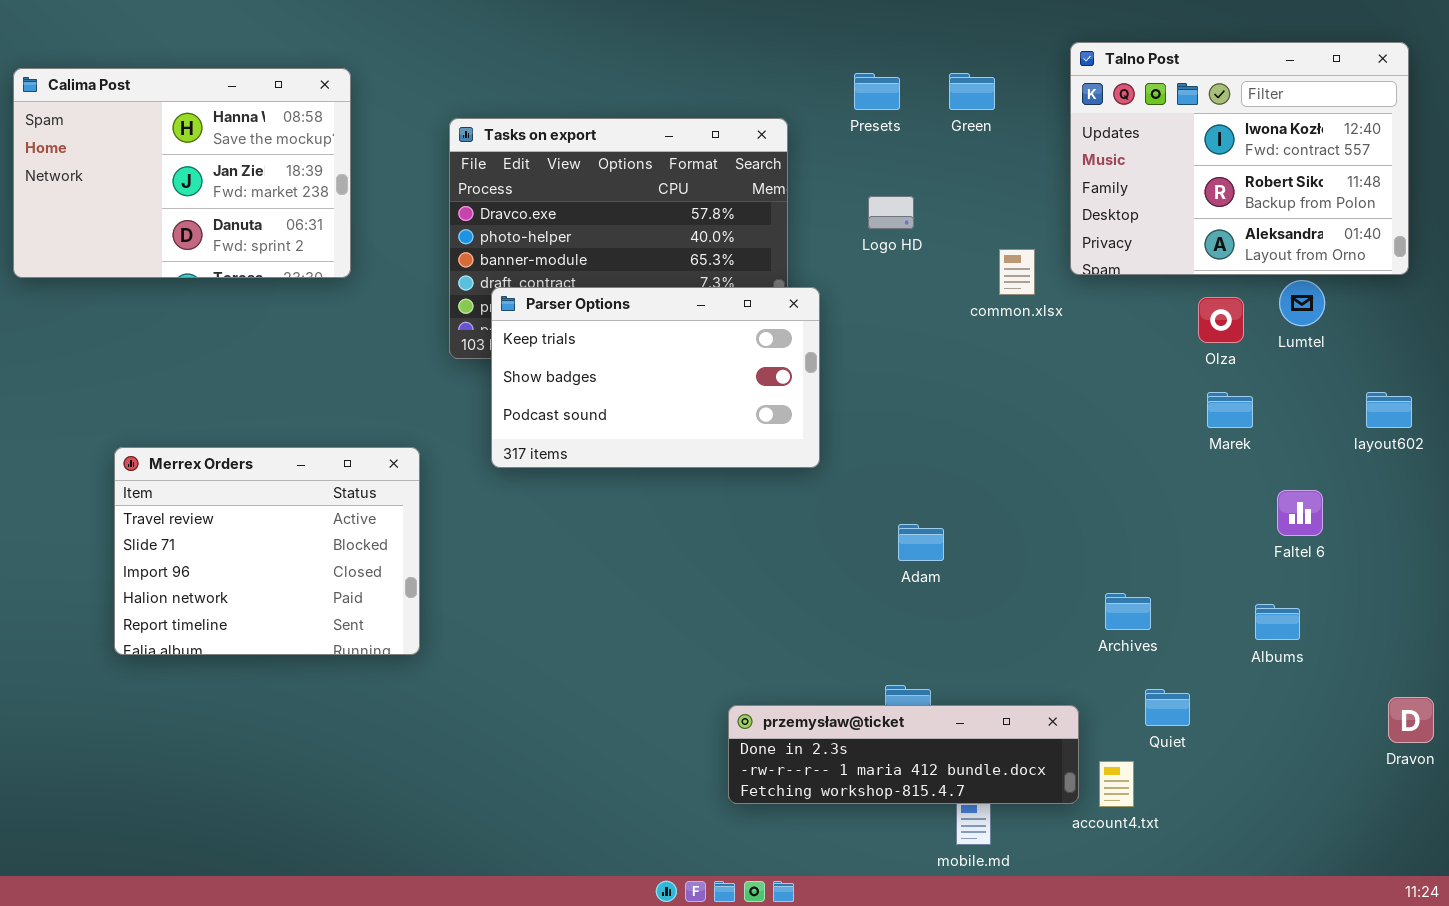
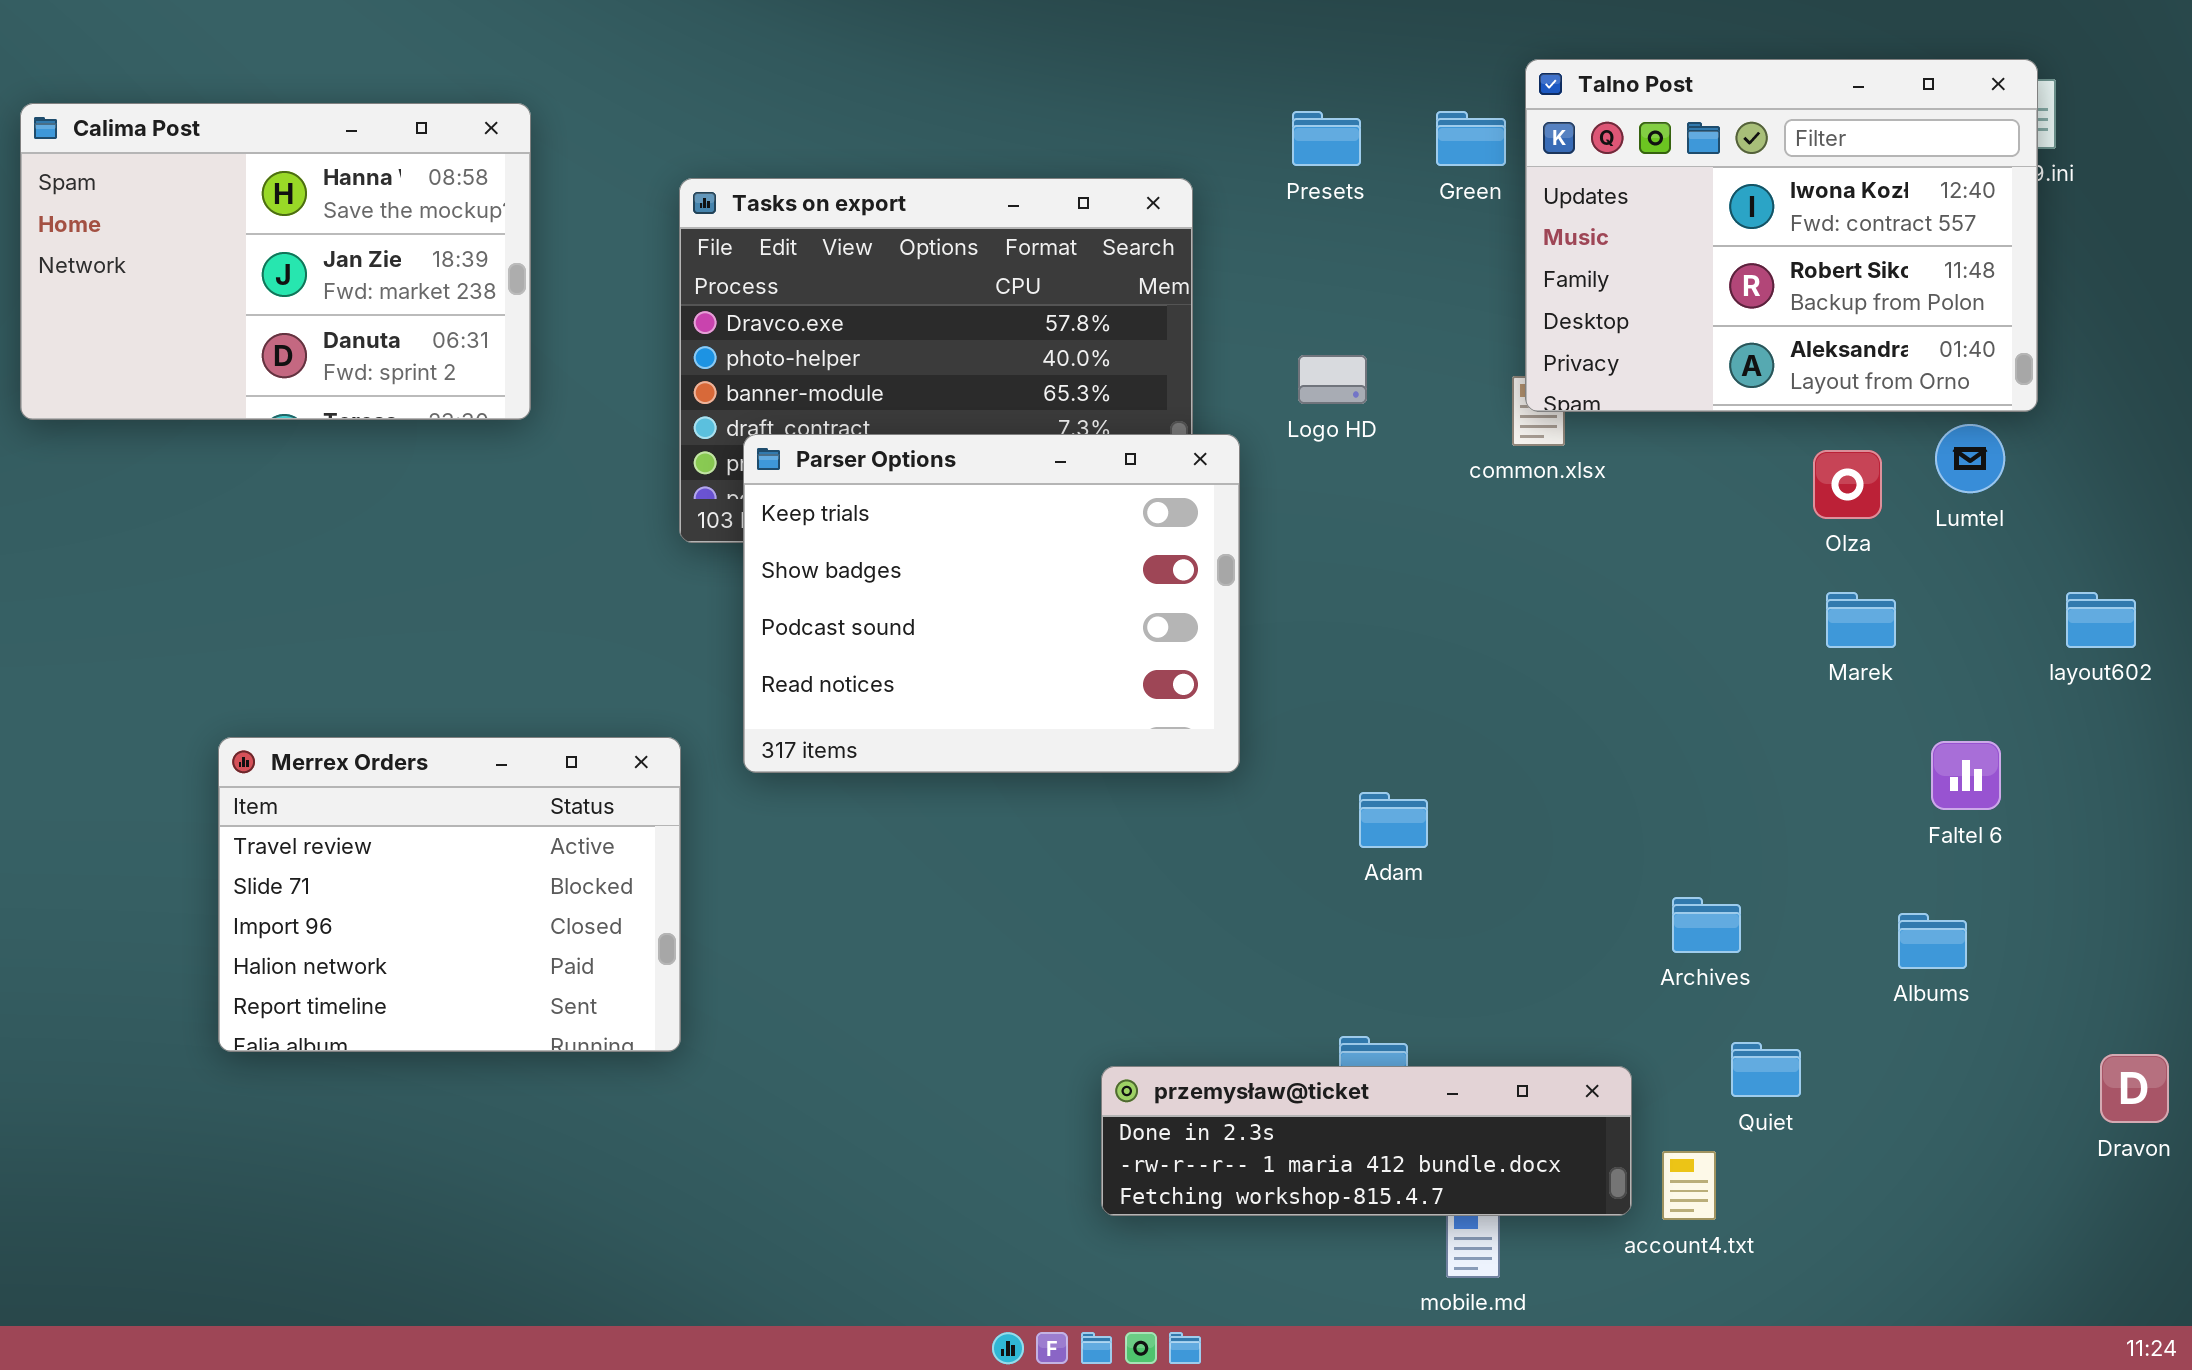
Talno Post: [1070,42,1409,275] -> [1525,59,2038,412], moved
Logo HD: [868,196,914,229] -> [1298,355,1367,404], moved
Parser Options: [491,287,820,468] -> [743,434,1240,773], resized
Merrex Orders: [114,447,420,655] -> [218,737,681,1052], moved

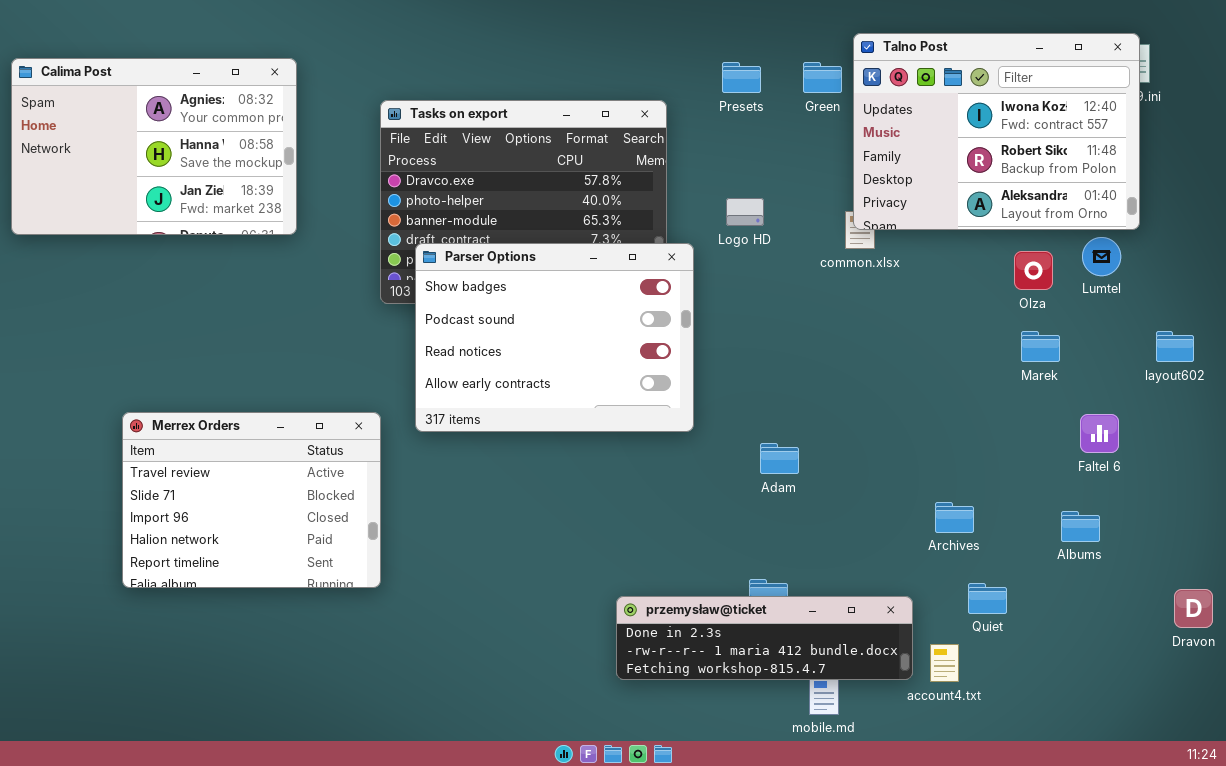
Calima Post: [20,103,531,420] -> [11,58,297,235], scrolled up 1 row
Parser Options: [743,434,1240,773] -> [415,243,694,432], scrolled down 1 row

